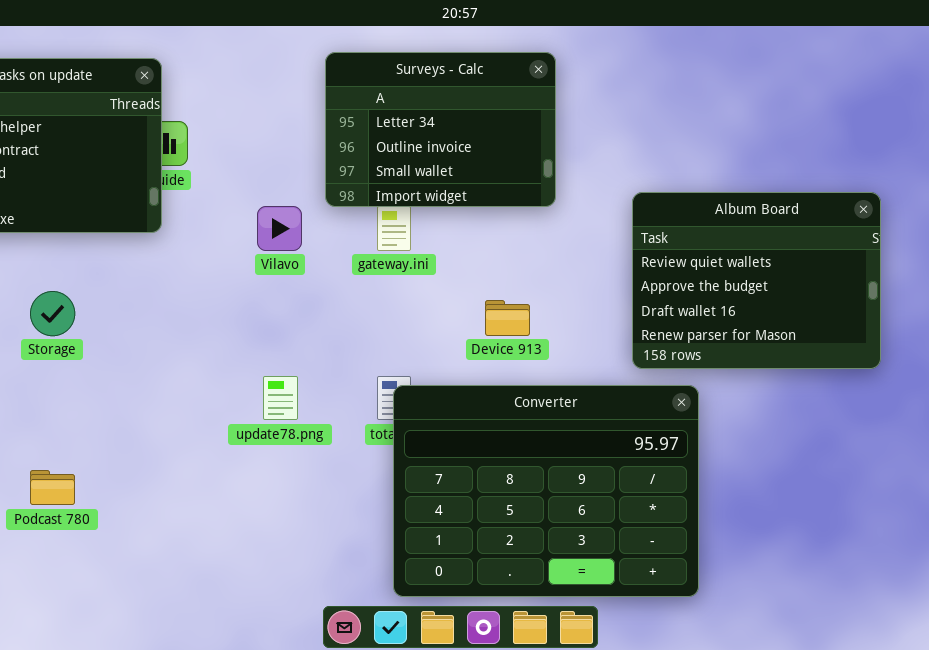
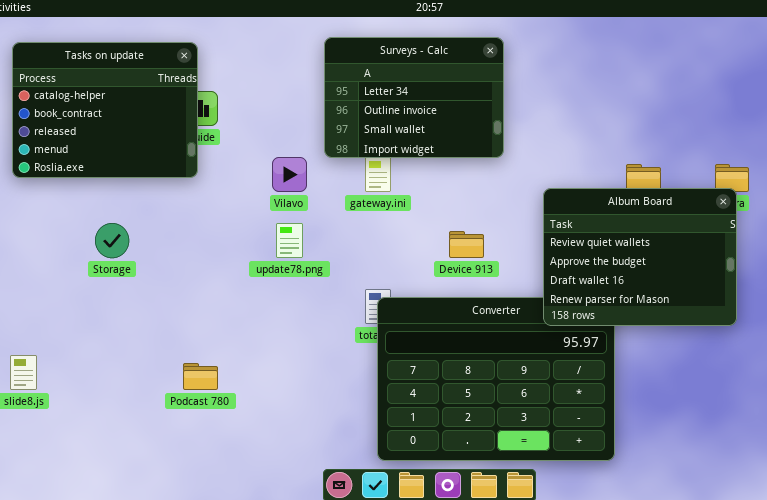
Album Board: [632,192,881,369] -> [543,188,737,326], moved
update78.png: [263,376,298,420] -> [276,223,303,258], moved
Podcast 780: [30,470,75,505] -> [183,363,218,390], moved

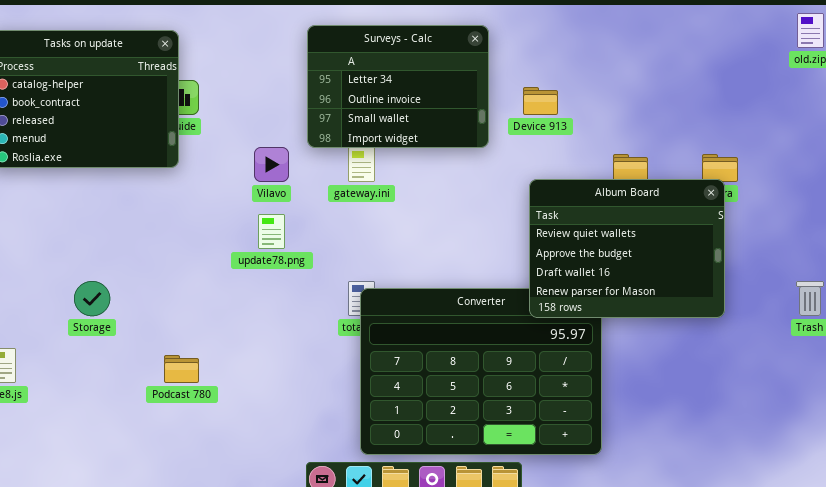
Storage: [95,223,129,258] -> [74,281,110,316], moved
Device 913: [449,231,484,258] -> [523,87,558,115], moved

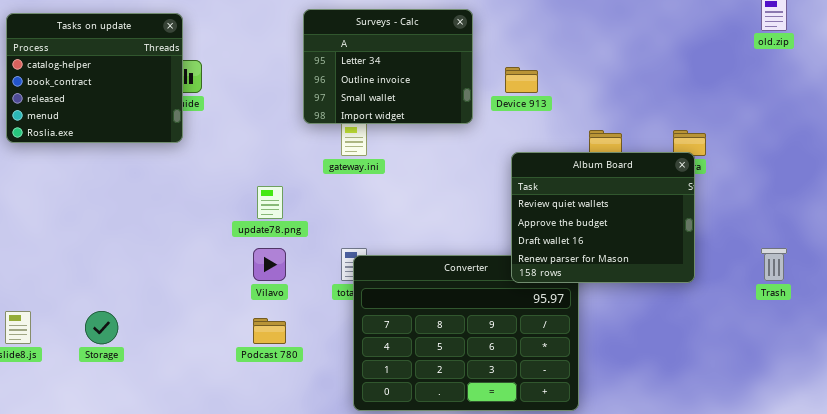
Vilavo: [254,147,289,182] -> [253,248,286,281], moved
Storage: [74,281,110,316] -> [85,311,118,344], moved
Podcast 780: [164,355,199,383] -> [253,318,286,344], moved

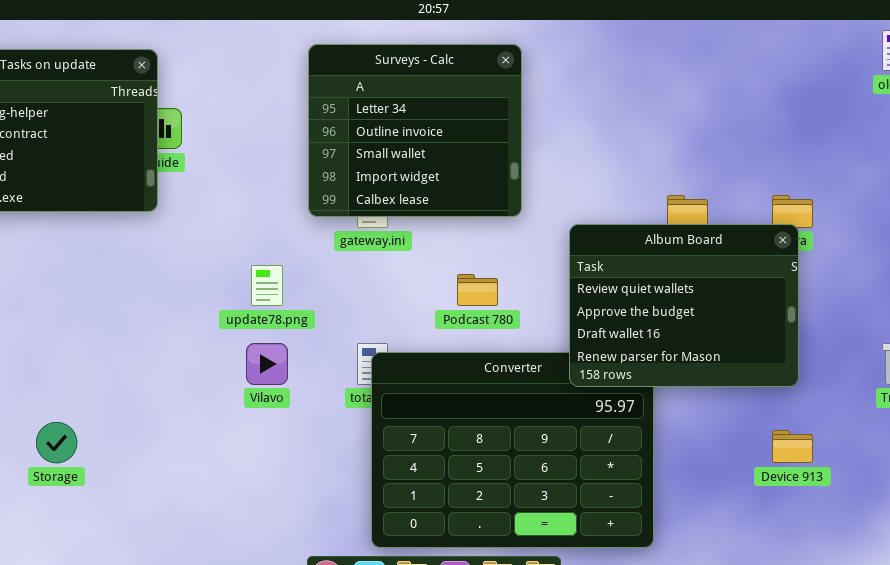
Surveys - Calc: [303,9,473,124] -> [308,44,522,217], resized
Device 913: [505,67,538,93] -> [772,430,813,463], moved
Podcast 780: [253,318,286,344] -> [457,274,498,306], moved

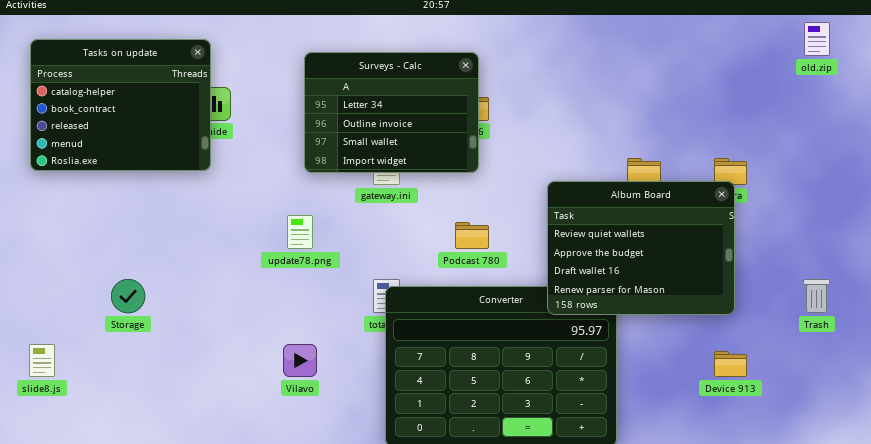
Surveys - Calc: [308,44,522,217] -> [304,52,479,173], moved, resized
Vilavo: [246,343,288,385] -> [283,344,317,377], moved
Storage: [36,422,77,463] -> [111,279,145,313], moved

